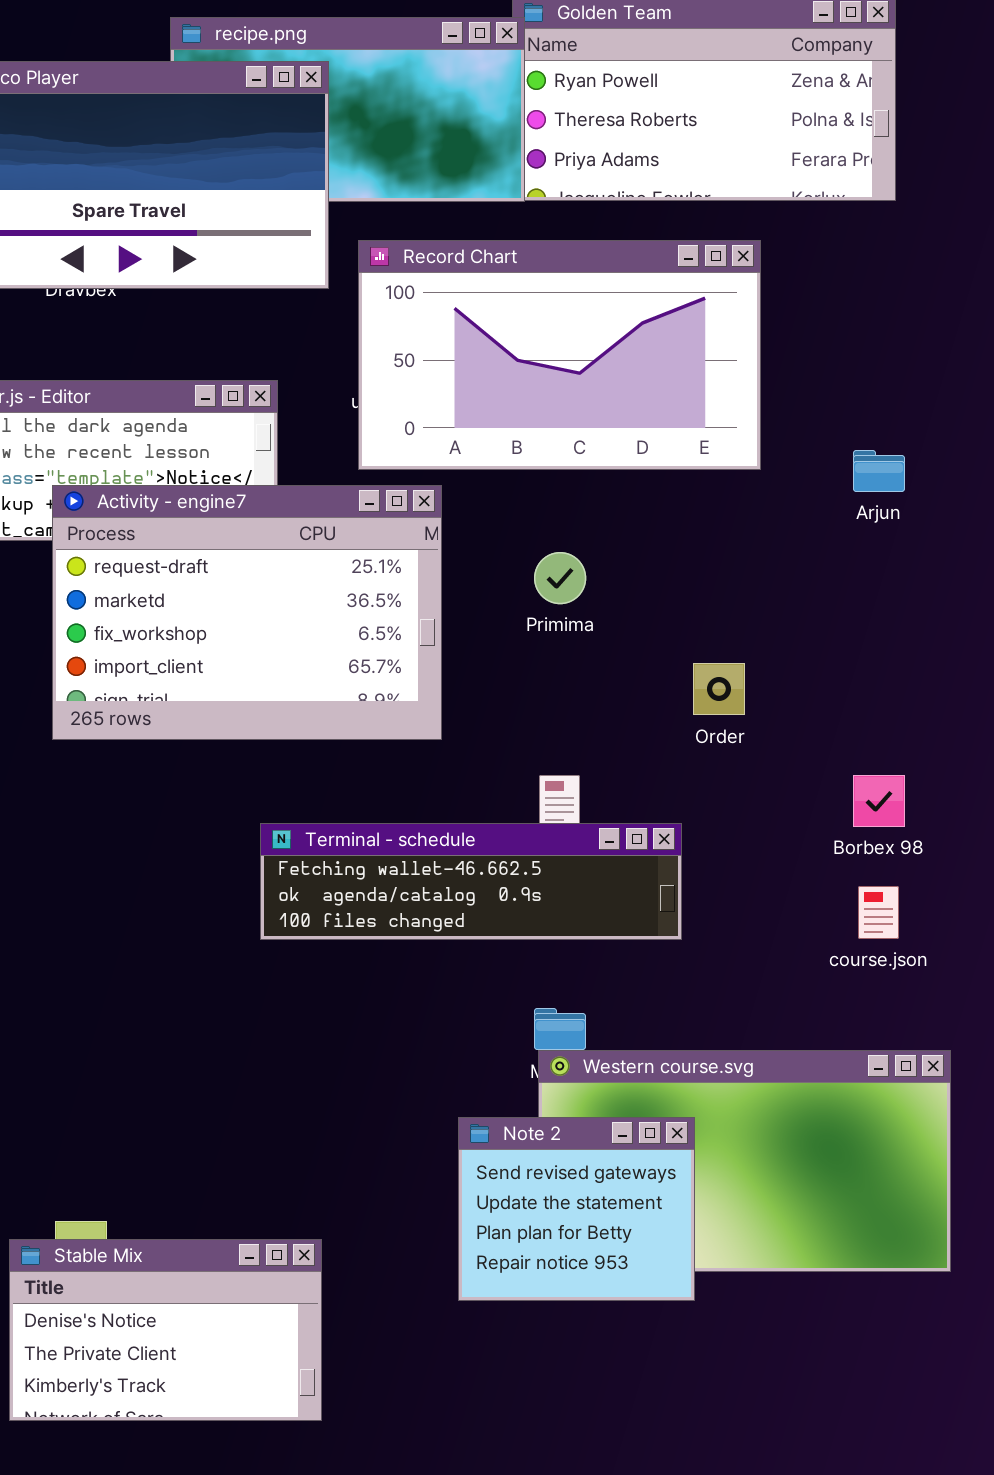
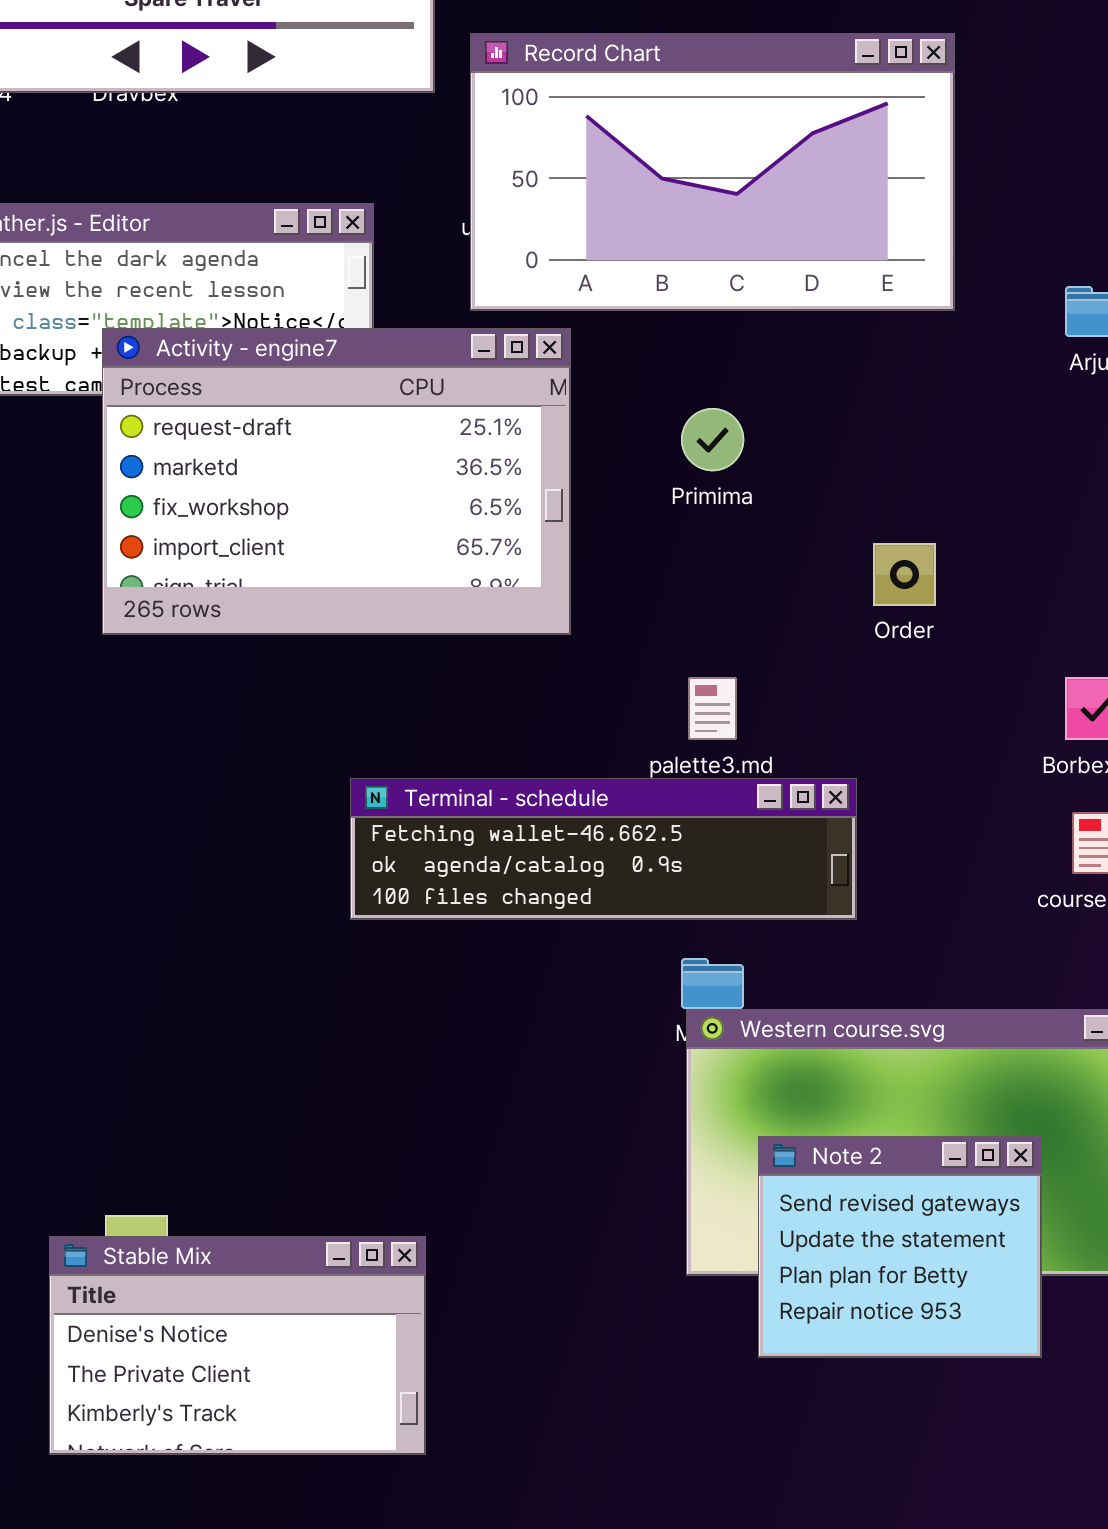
Terminal - schedule: [260,823,682,940] -> [350,778,857,920], moved
Note 2: [458,1117,695,1301] -> [758,1136,1042,1358], moved

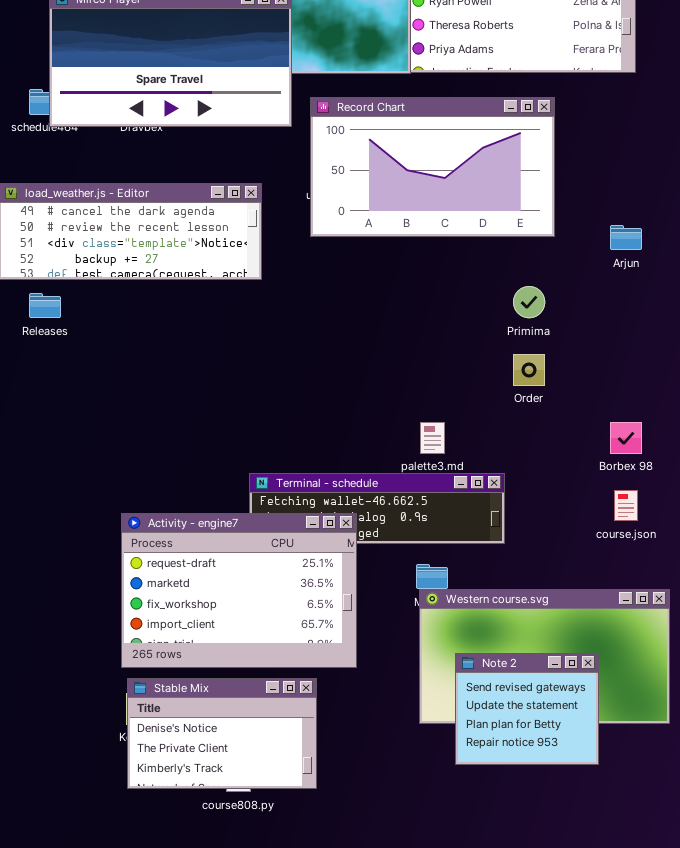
Activity - engine7: [102,328,571,635] -> [121,513,357,668], moved
Primima: [681,408,744,471] -> [513,286,545,318], moved
Stable Mix: [49,1236,426,1455] -> [127,678,317,789], moved

